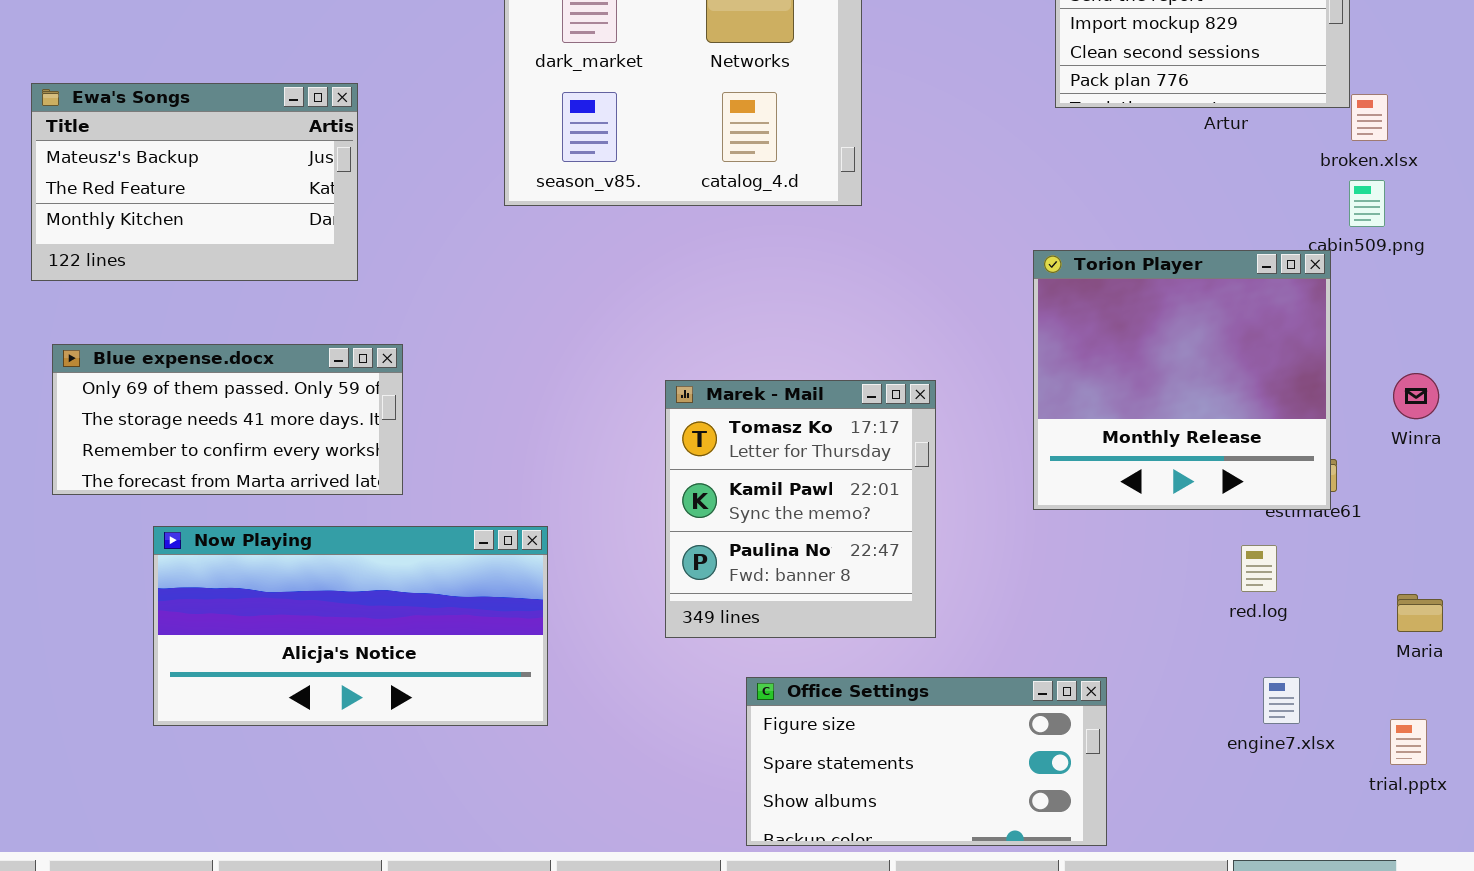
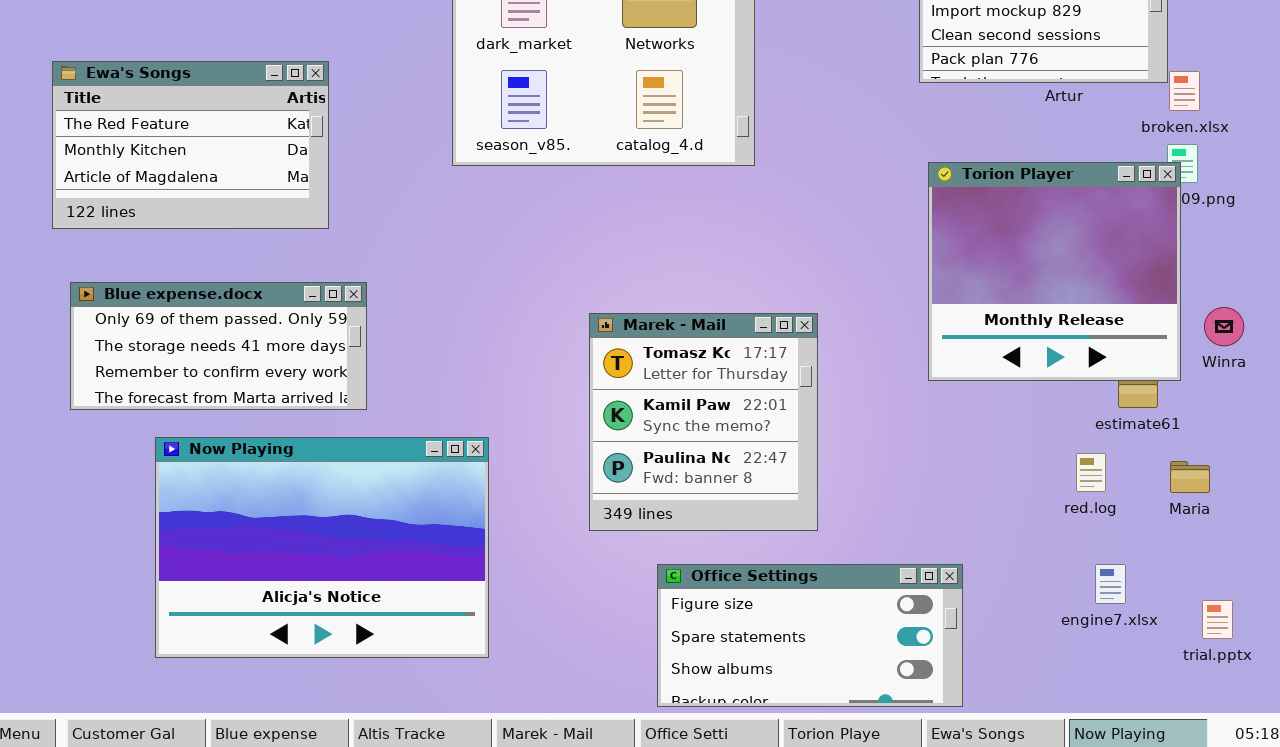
Ewa's Songs: [31,83,358,281] -> [52,61,329,229], scrolled down 1 row
Torion Player: [1033,250,1331,510] -> [928,162,1181,381], moved
Now Playing: [153,526,548,726] -> [155,437,489,658], resized
Maria: [1397,594,1443,632] -> [1170,461,1210,493], moved

